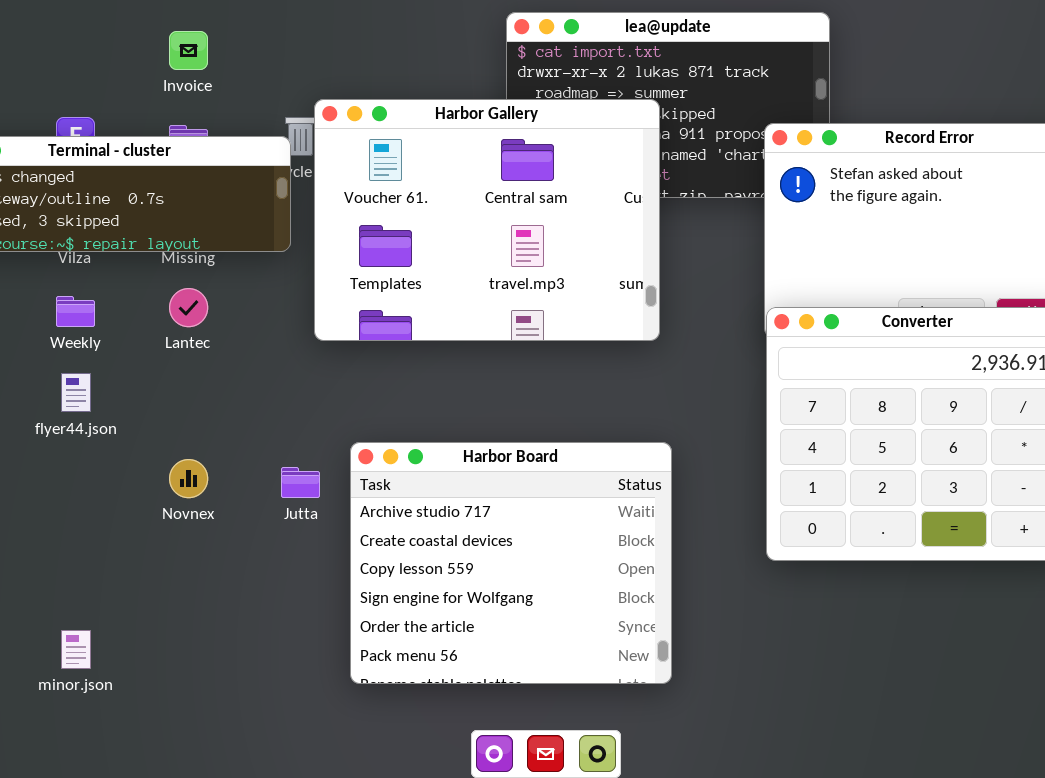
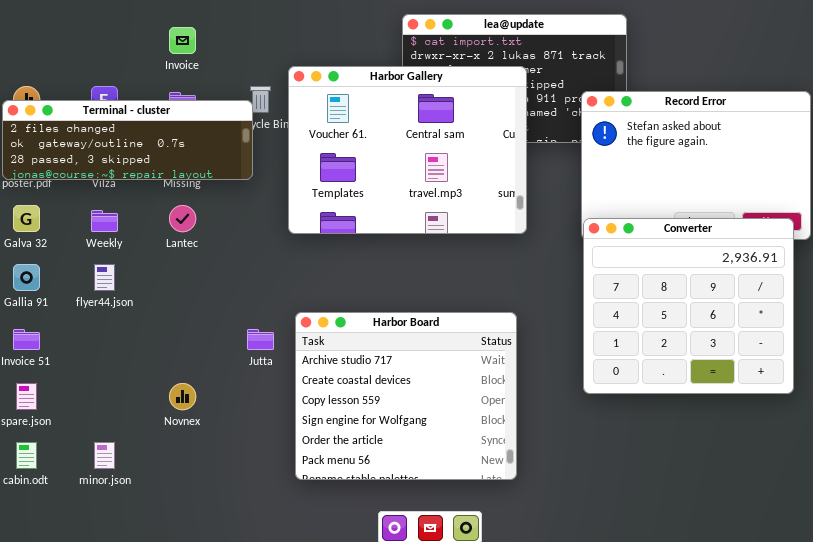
Harbor Gallery: [314,99,660,341] -> [288,66,527,234], moved
Novnex: [169,459,208,498] -> [169,383,196,410], moved

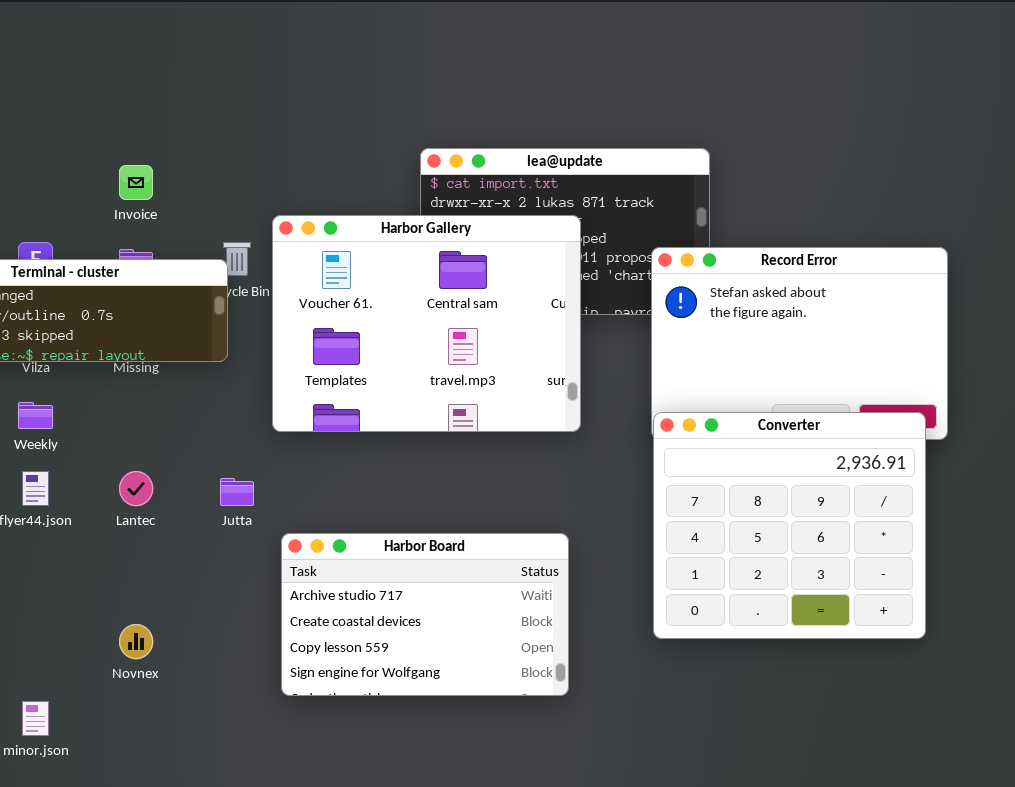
Lantec: [169,205,196,232] -> [119,471,153,506], moved
Harbor Board: [295,312,517,480] -> [281,533,569,696], resized
Jutta: [247,329,274,350] -> [220,478,254,506], moved

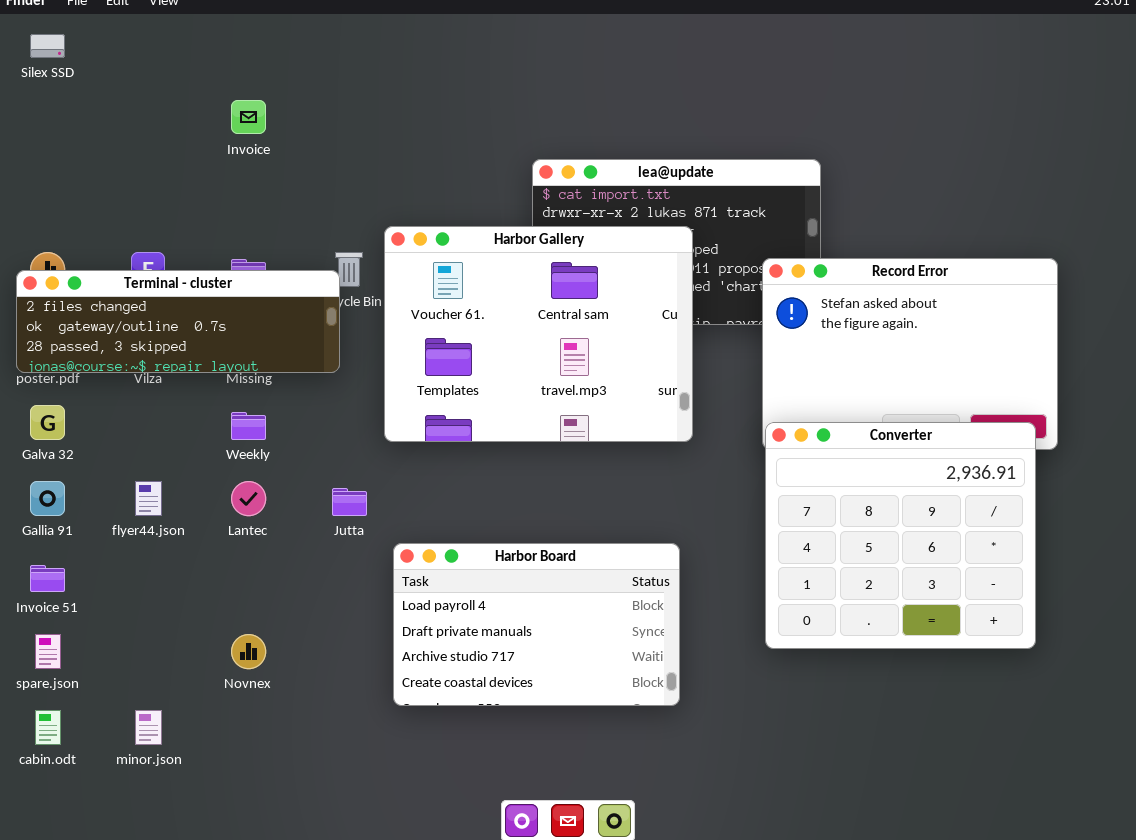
Invoice: [119,165,153,200] -> [231,100,266,134], moved
Weekly: [18,402,53,429] -> [231,412,266,440], moved
Harbor Board: [281,533,569,696] -> [393,543,680,706], scrolled up 2 rows

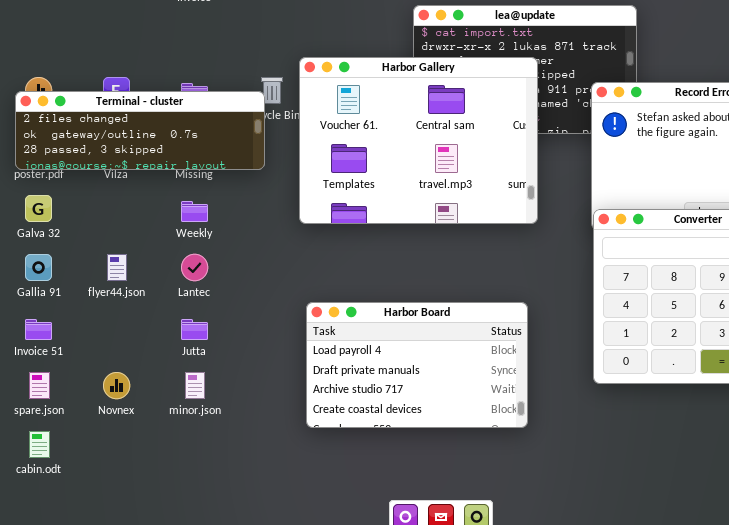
Jutta: [332,488,367,516] -> [181,319,208,340], moved
Novnex: [231,634,266,669] -> [103,372,130,399], moved
minor.json: [135,710,162,745] -> [185,372,205,399], moved

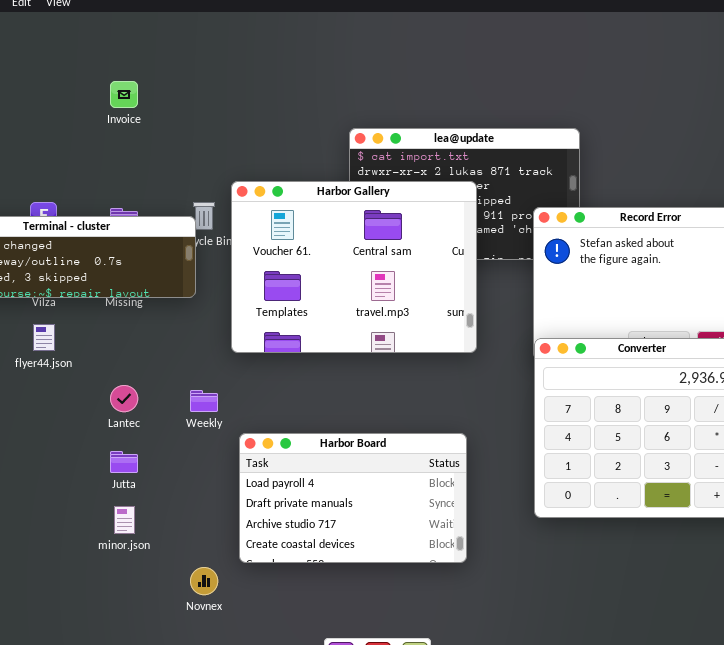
Weekly: [181,201,208,222] -> [190,390,218,412], moved
flyer44.json: [107,254,127,281] -> [33,324,55,351], moved
Novnex: [103,372,130,399] -> [190,567,218,595], moved

